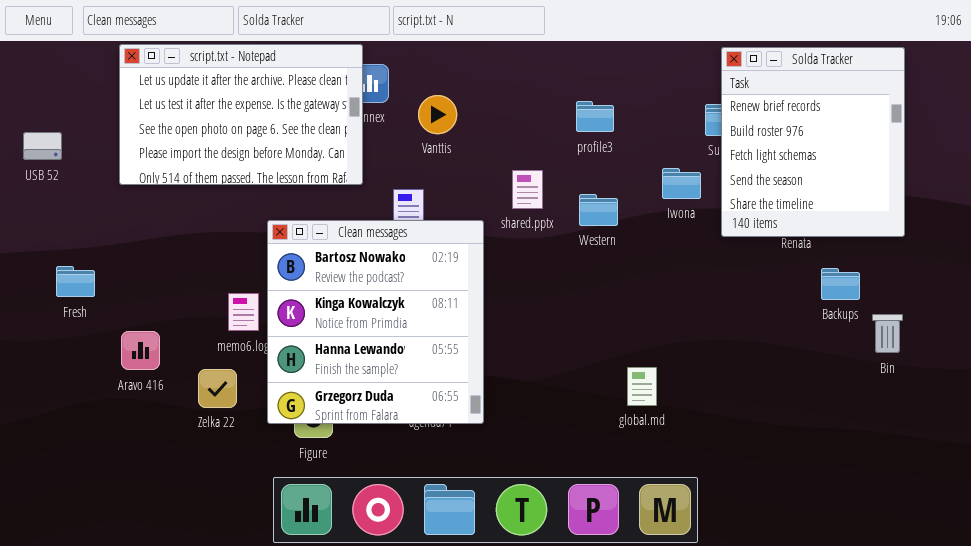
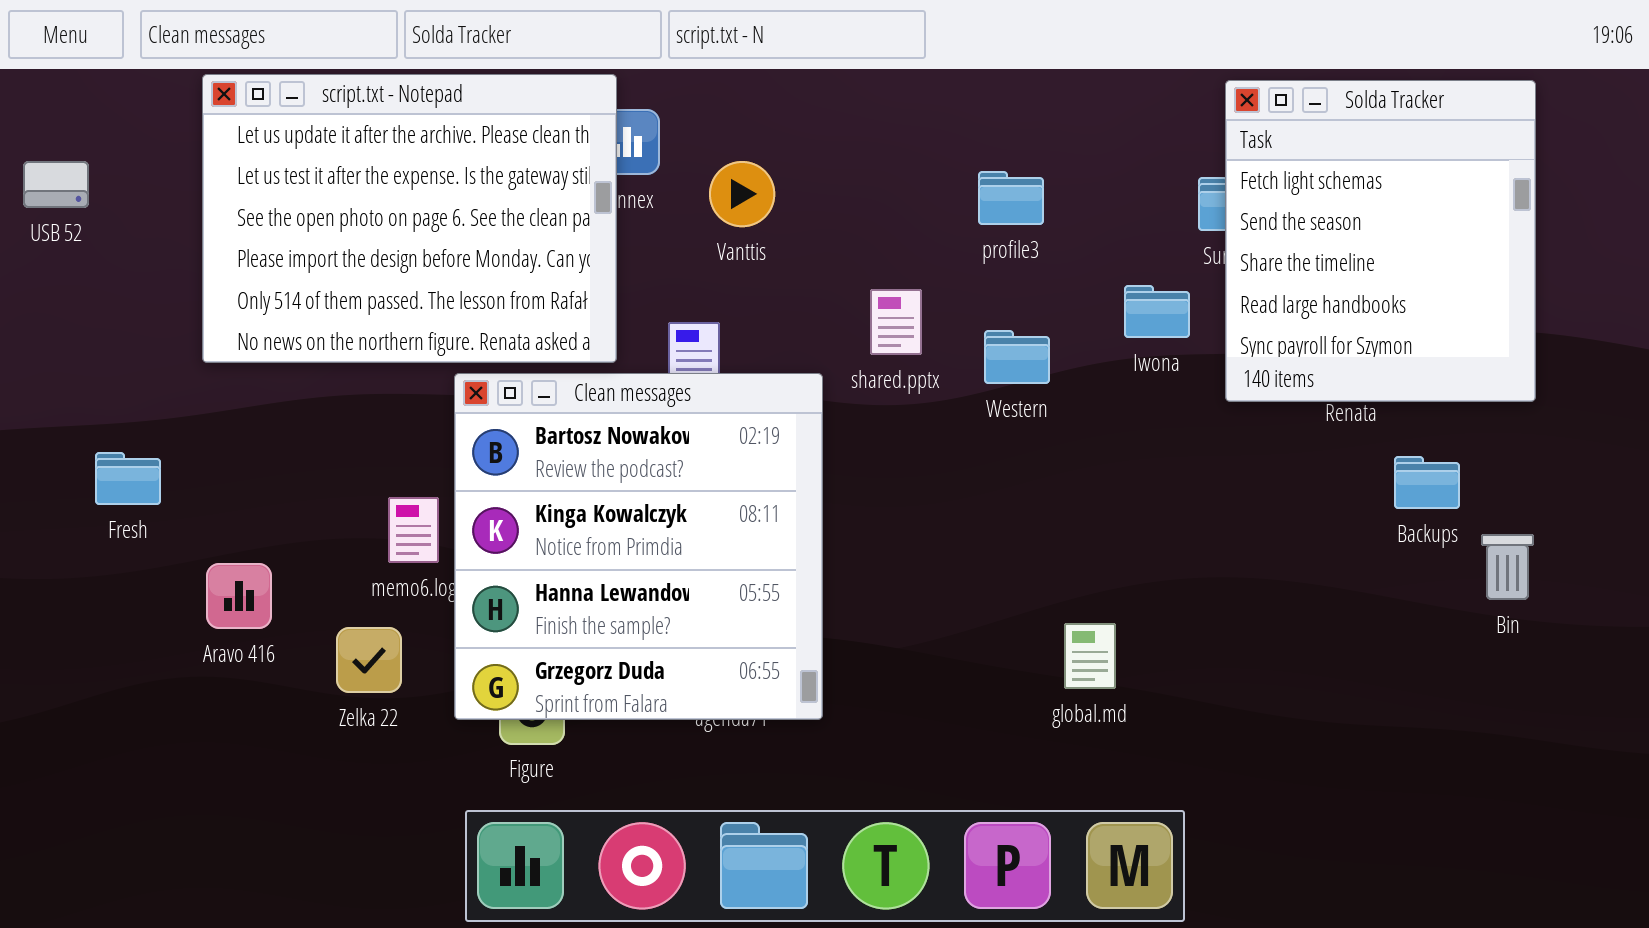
script.txt - Notepad: [119,44,363,185] -> [202,74,617,363], resized
Solda Tracker: [721,47,905,237] -> [1225,80,1536,402], scrolled down 2 rows
USB 52: [23,132,62,160] -> [23,161,89,208], moved

